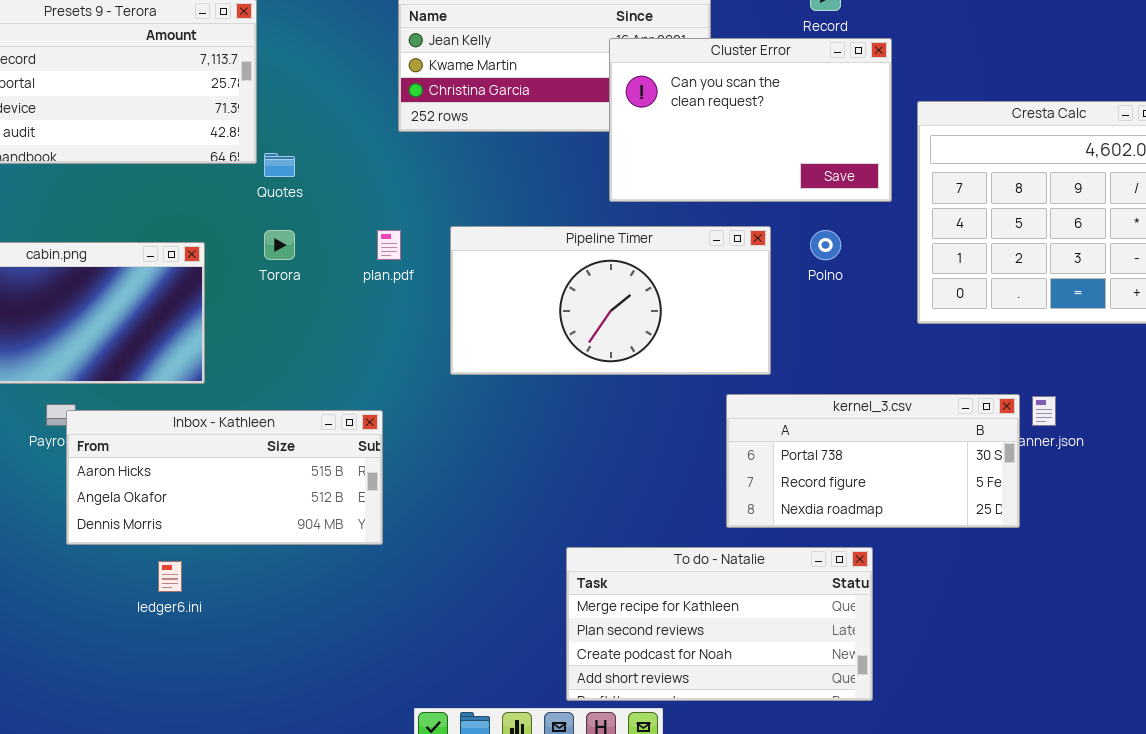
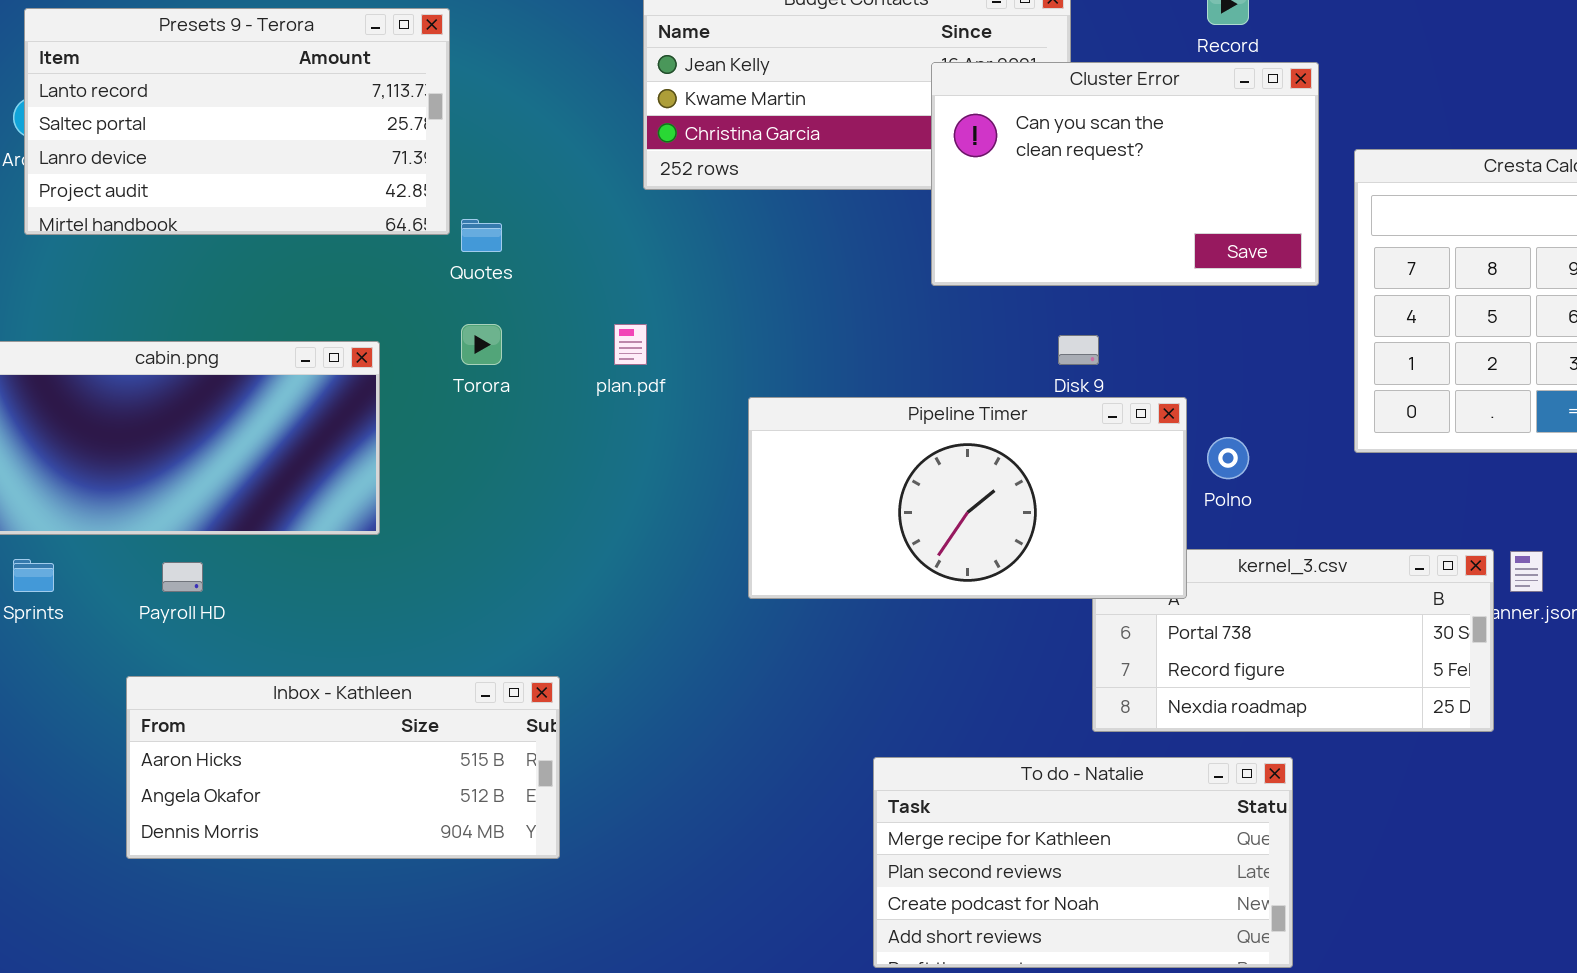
Pipeline Timer: [450,226,771,375] -> [748,397,1187,599], moved
Polno: [810,230,841,260] -> [1207,437,1249,479], moved
Inbox - Kathleen: [66,410,383,545] -> [126,676,560,859], moved

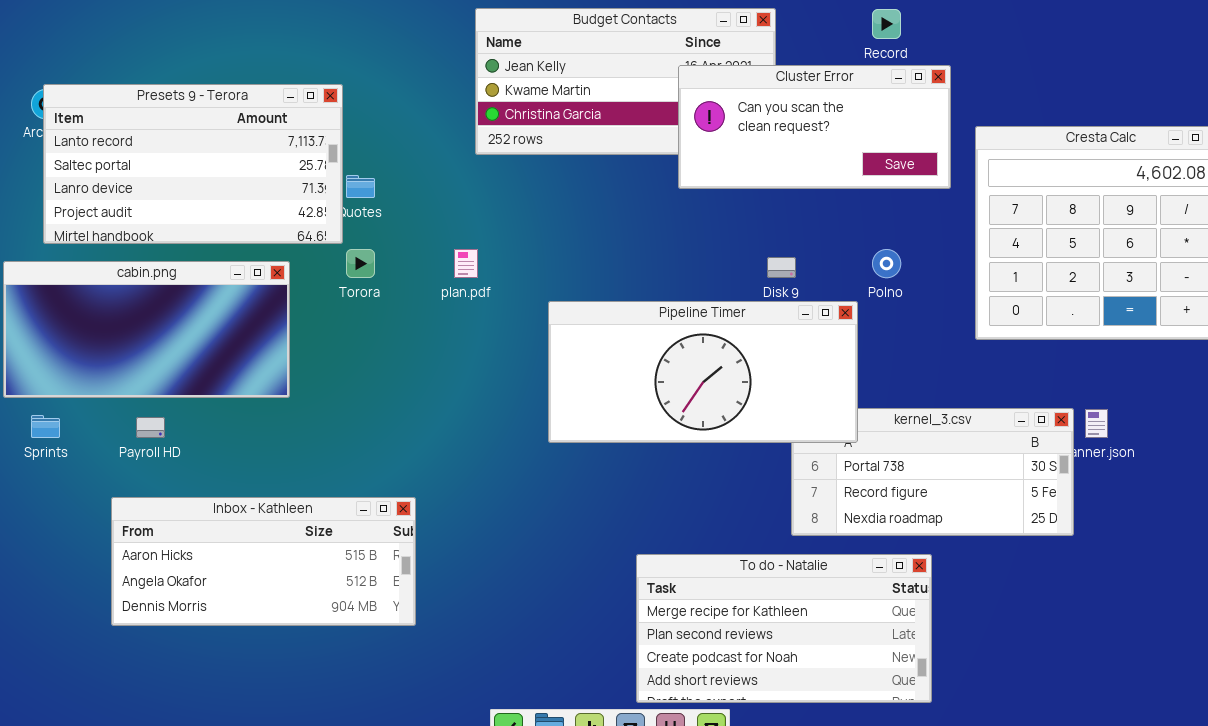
Presets 9 - Terora: [24,8,450,235] -> [43,84,343,244], moved
Cluster Error: [931,62,1319,286] -> [678,65,951,189], resized
Polno: [1207,437,1249,479] -> [872,249,901,278], moved

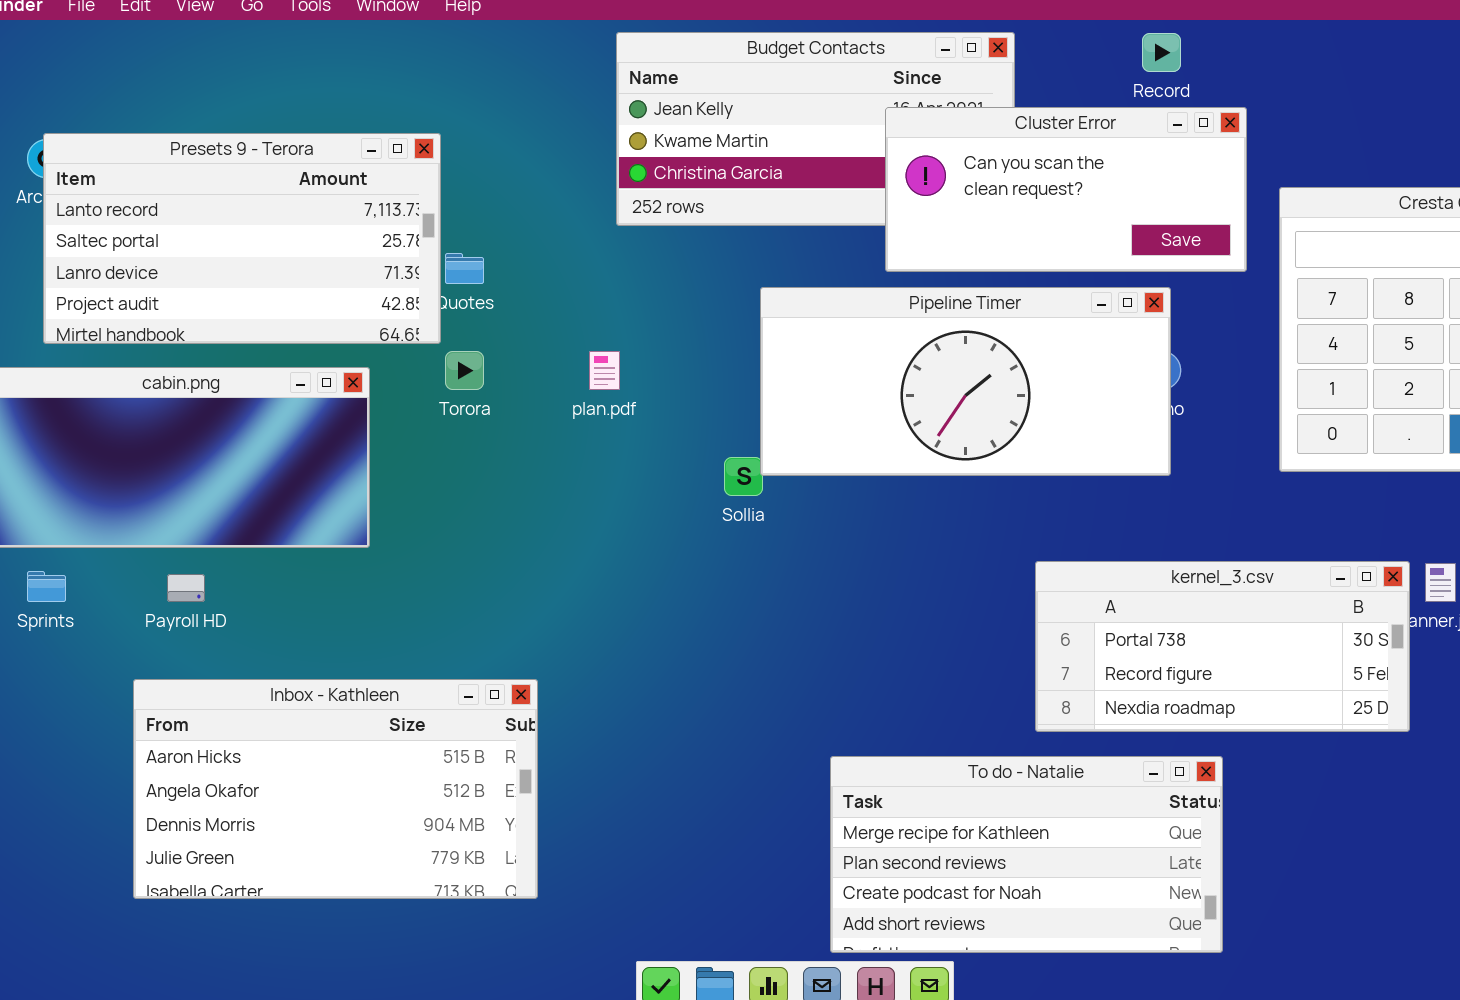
Pipeline Timer: [548,301,858,443] -> [760,287,1171,476], moved
Inbox - Kathleen: [111,497,416,626] -> [133,679,538,899], resized

